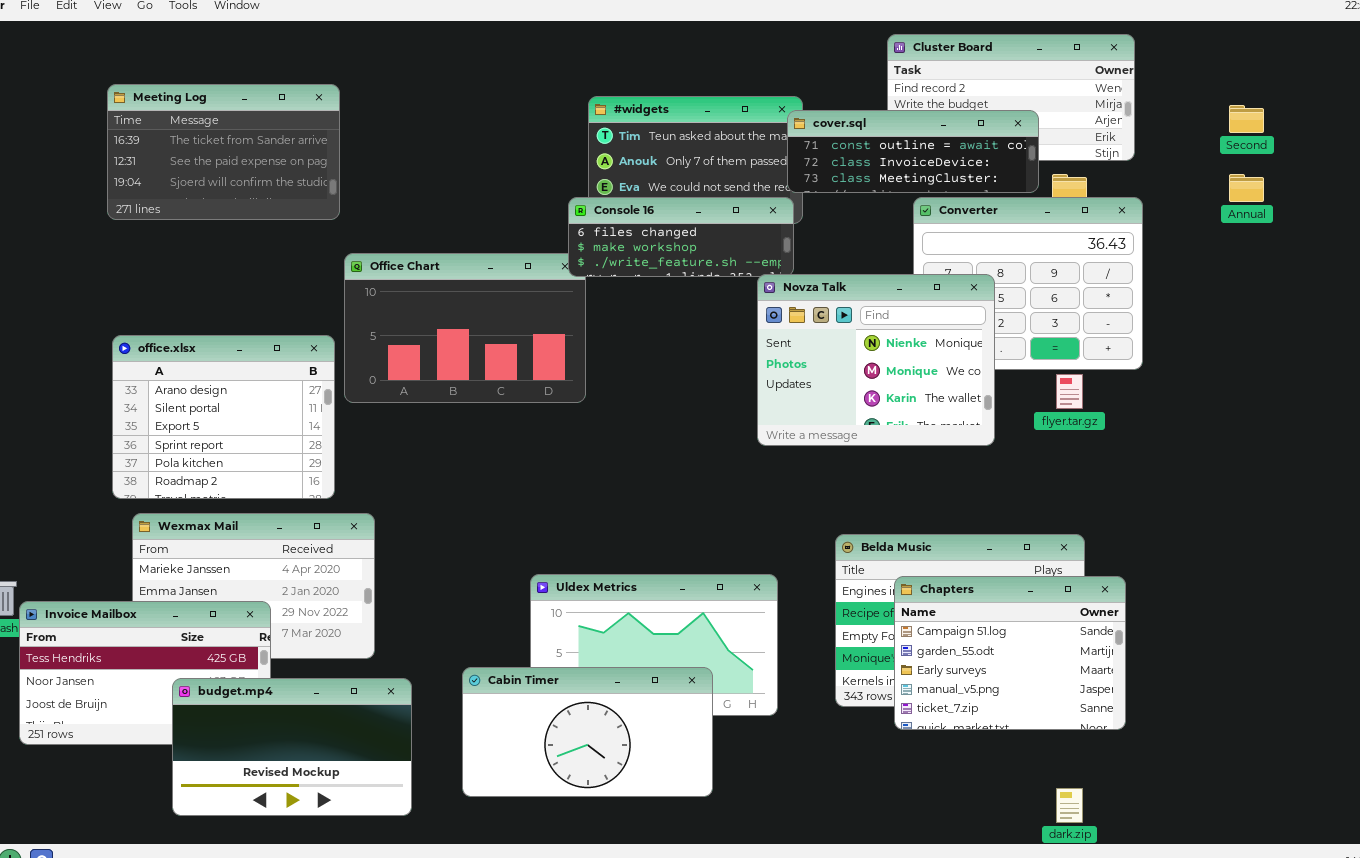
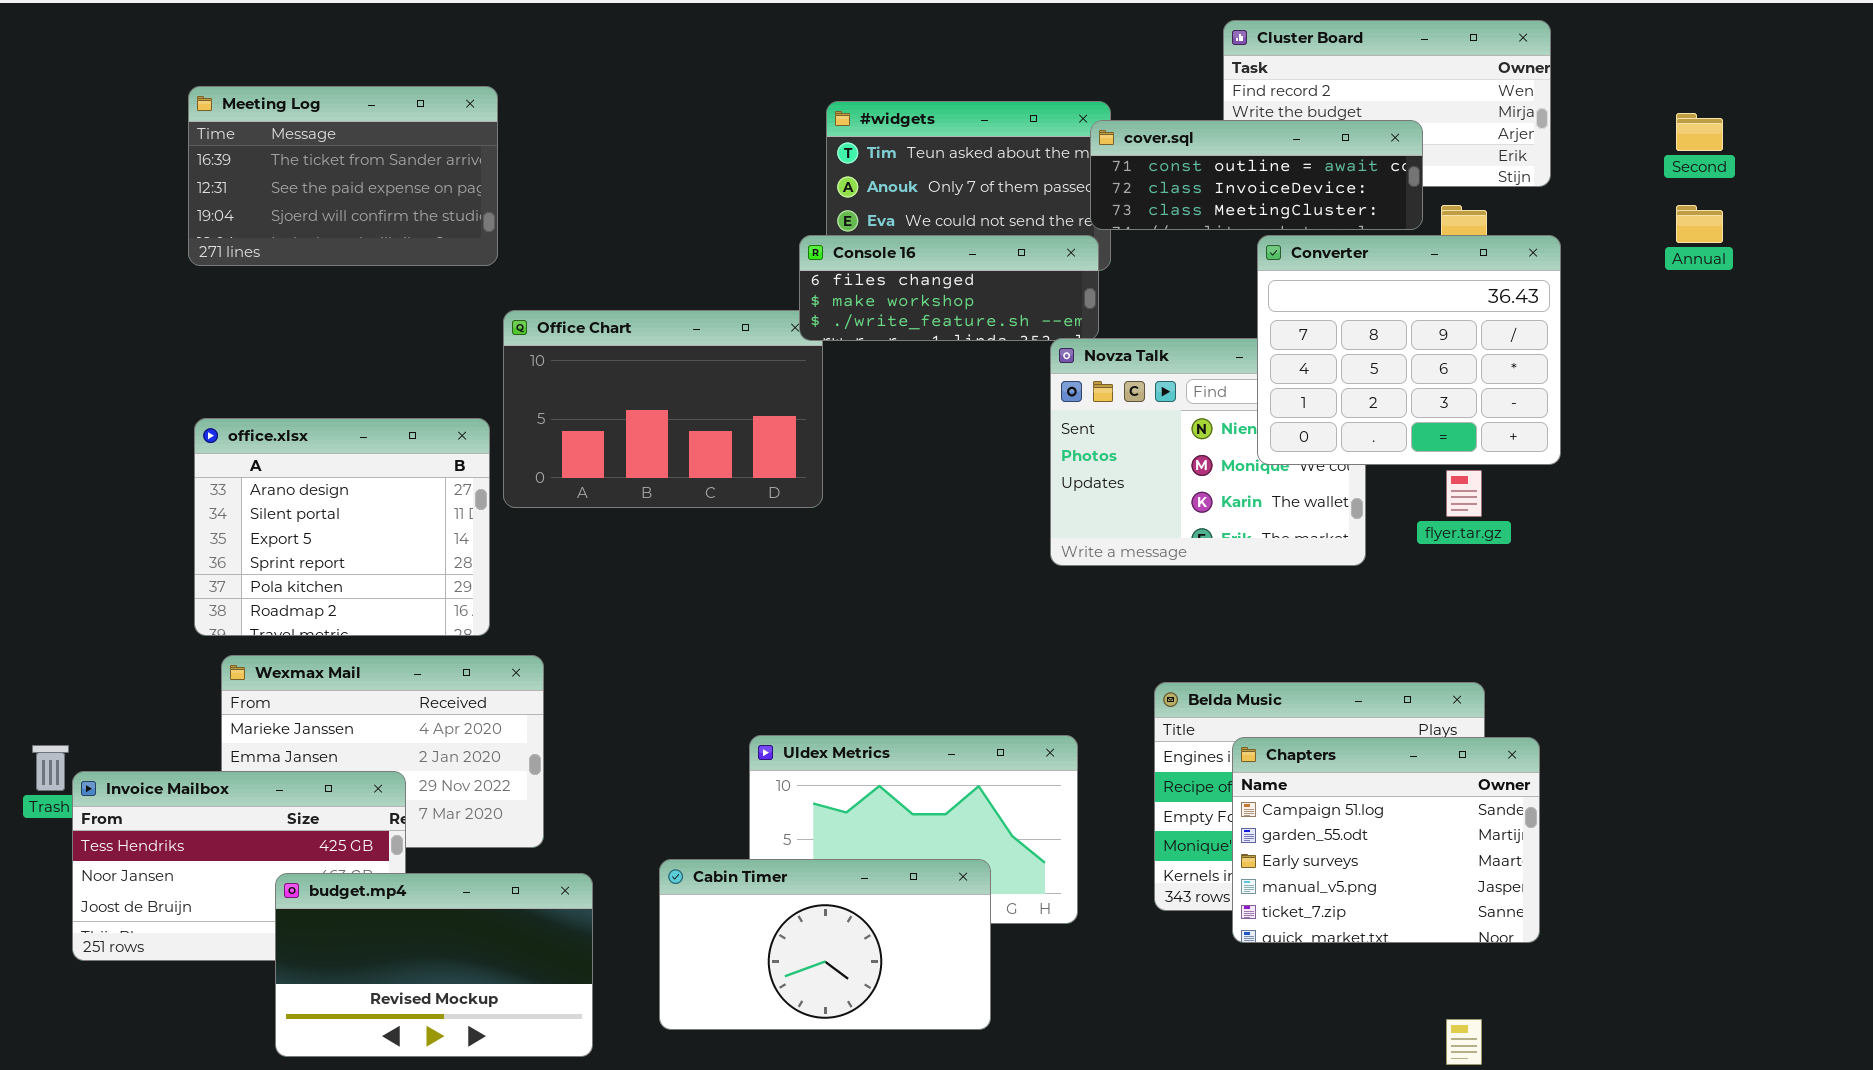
Converter: [913,197,1143,370] -> [1257,235,1561,465], raised

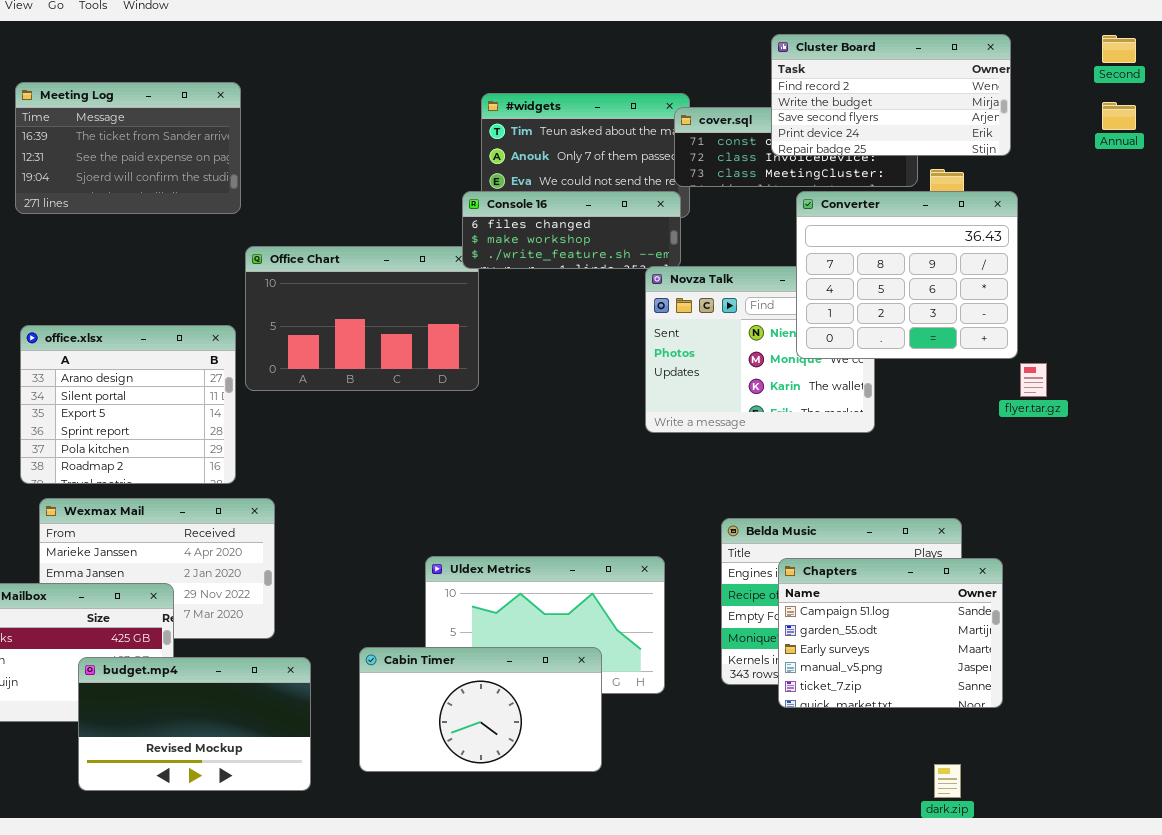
Cluster Board: [1223,20,1551,187] -> [771,34,1011,156], raised
Second: [1676,113,1723,151] -> [1102,35,1136,63], moved
Annual: [1676,205,1723,243] -> [1102,102,1136,130], moved
flyer.tar.gz: [1446,470,1482,517] -> [1020,363,1047,397], moved

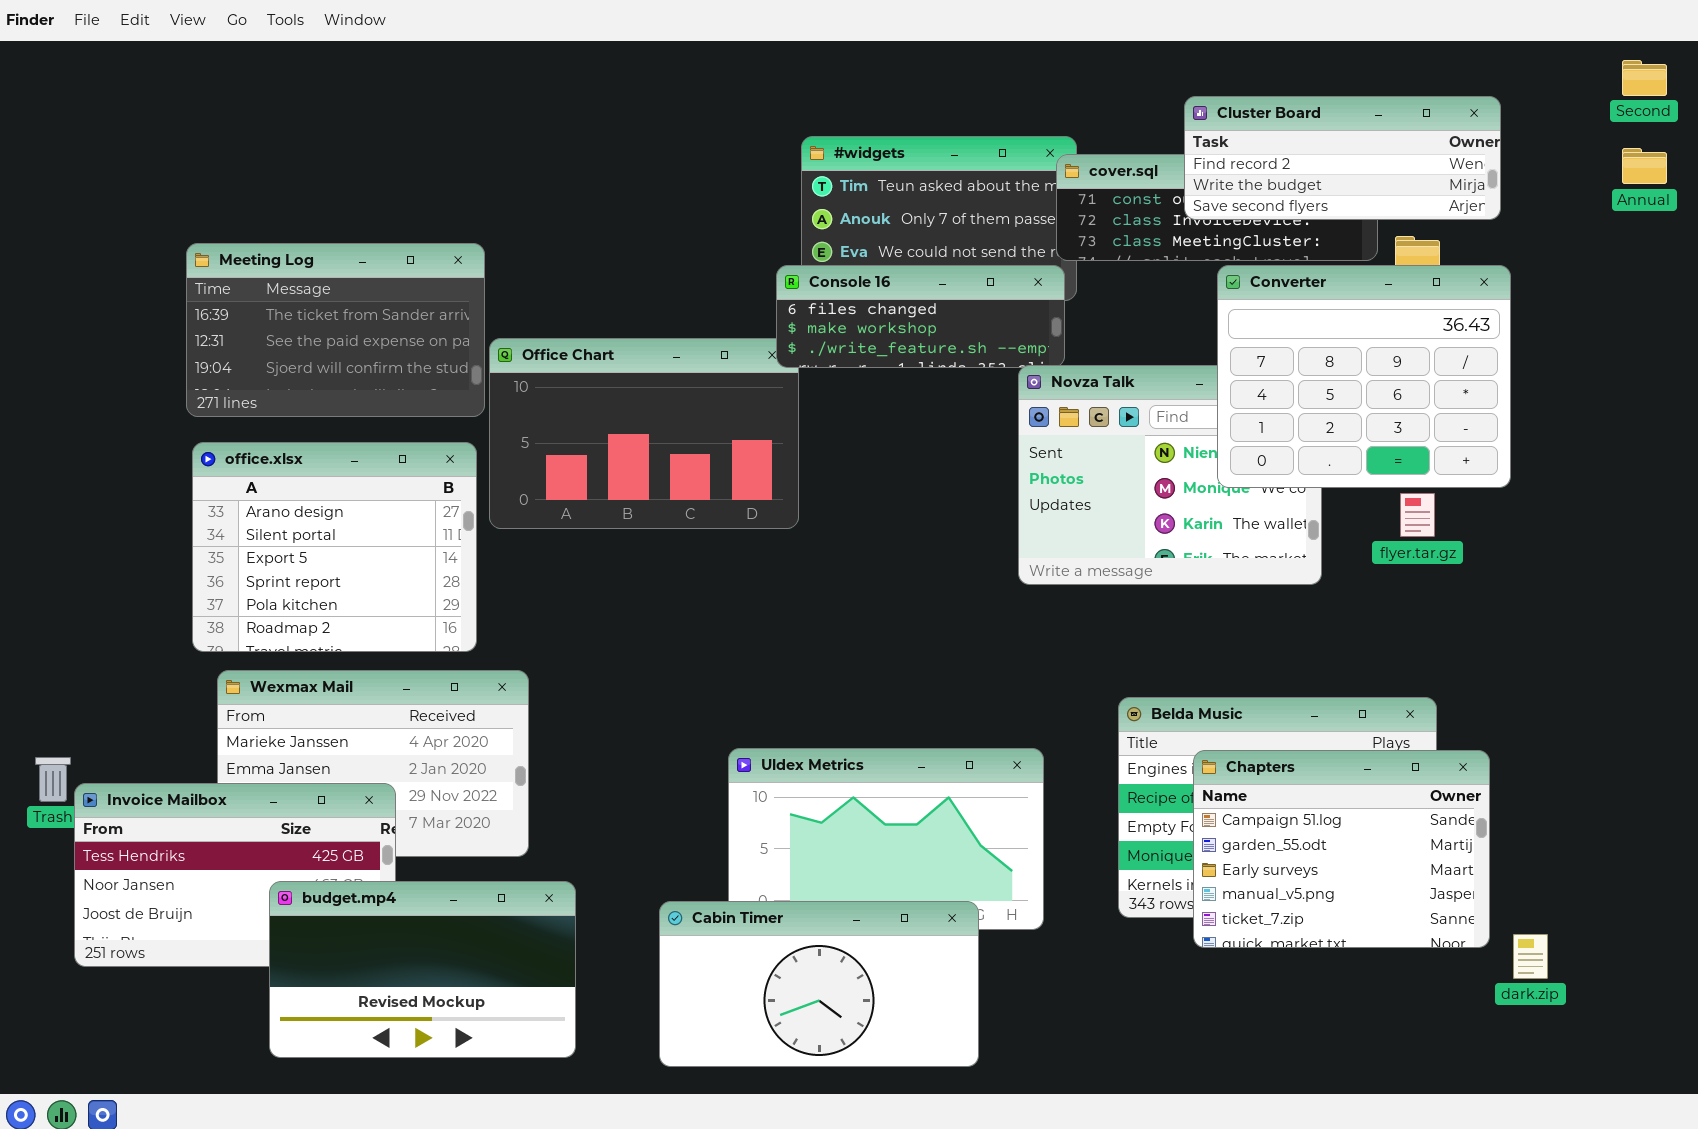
Cluster Board: [771,34,1011,156] -> [1184,96,1501,220], resized
Meeting Log: [15,82,241,214] -> [186,243,485,417], moved
flyer.tar.gz: [1020,363,1047,397] -> [1400,493,1435,537], moved
Cabin Timer: [359,647,602,772] -> [659,901,979,1067], moved
dark.zip: [934,764,961,798] -> [1513,934,1548,979], moved

